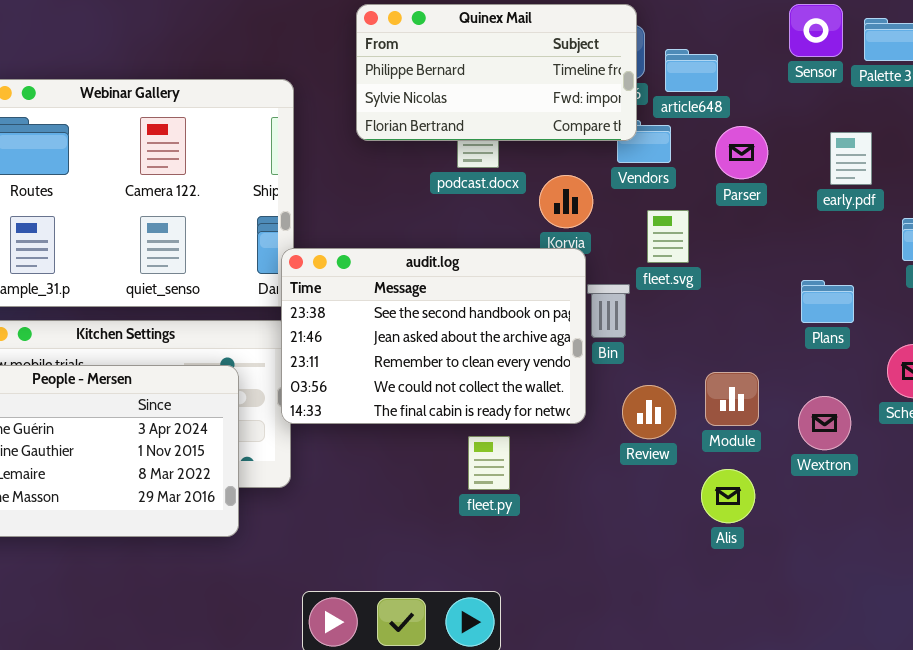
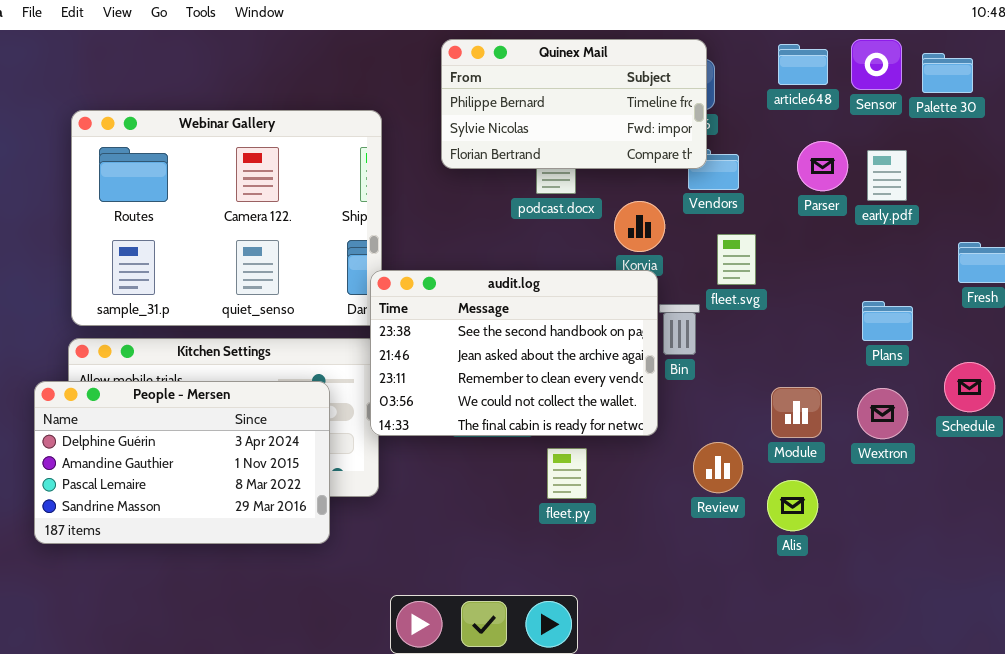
article648: [665,49,718,92] -> [778,44,828,85], moved
Parser: [715,126,768,179] -> [797,141,848,191], moved
early.pdf: [830,132,872,185] -> [867,150,907,201], moved
Review: [622,385,676,439] -> [693,442,743,493], moved
Wextron: [798,396,851,450] -> [857,388,908,439], moved

